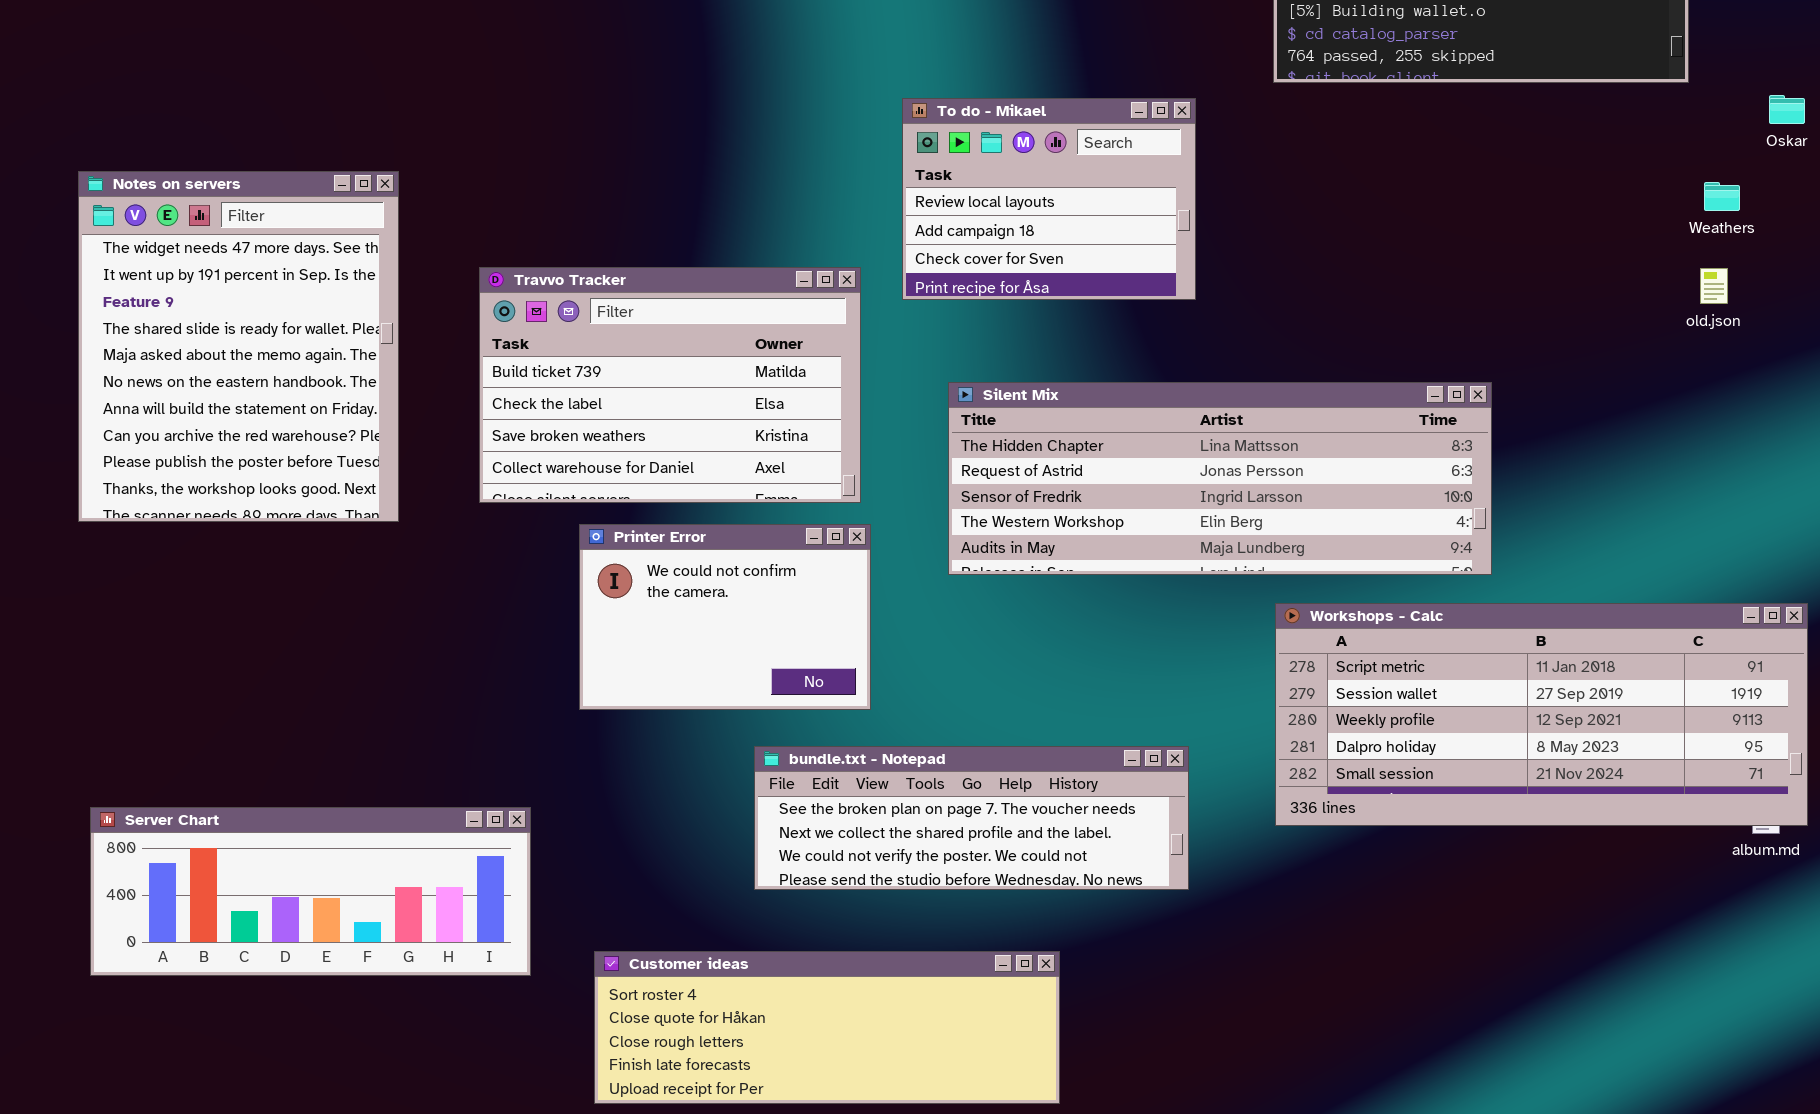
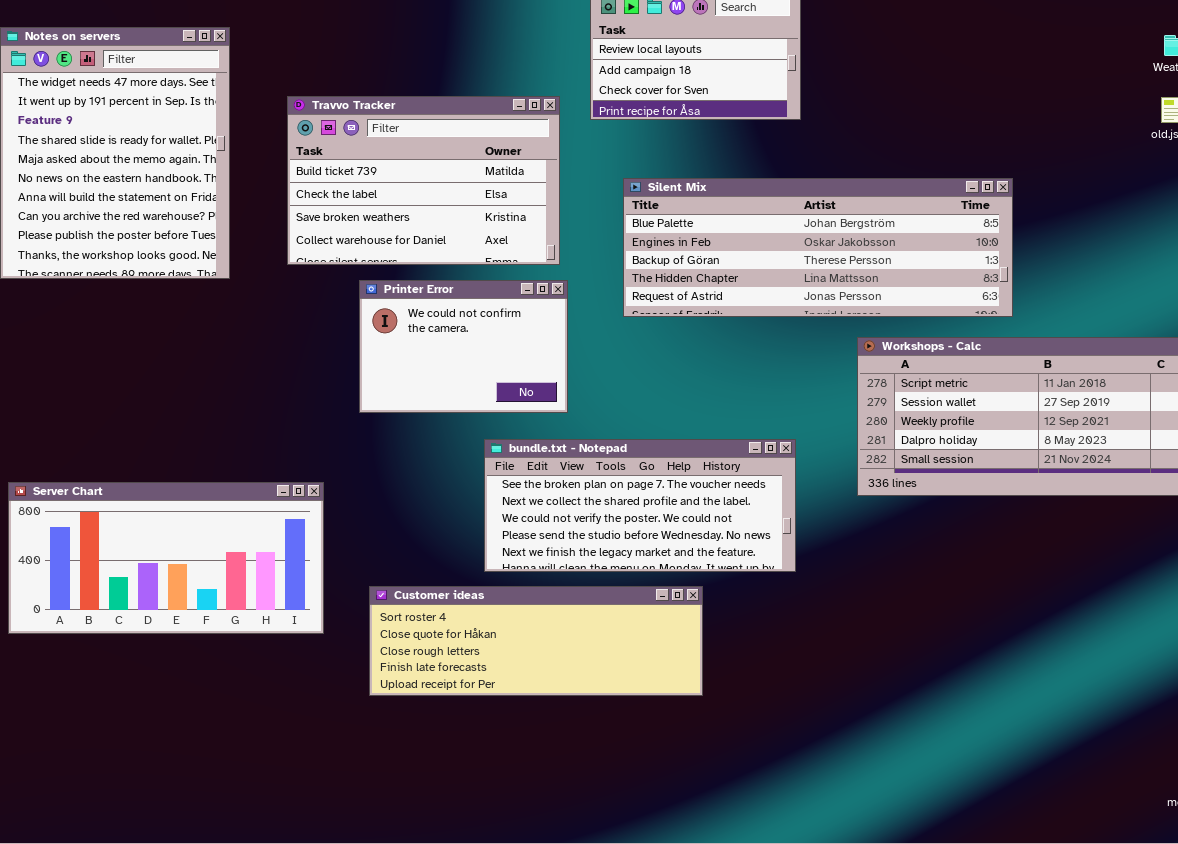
Silent Mix: [948,382,1492,575] -> [623,178,1013,317], scrolled up 3 rows
bundle.txt - Notepad: [754,746,1189,890] -> [484,439,796,572], resized
Server Chart: [90,807,531,976] -> [8,482,324,634], resized

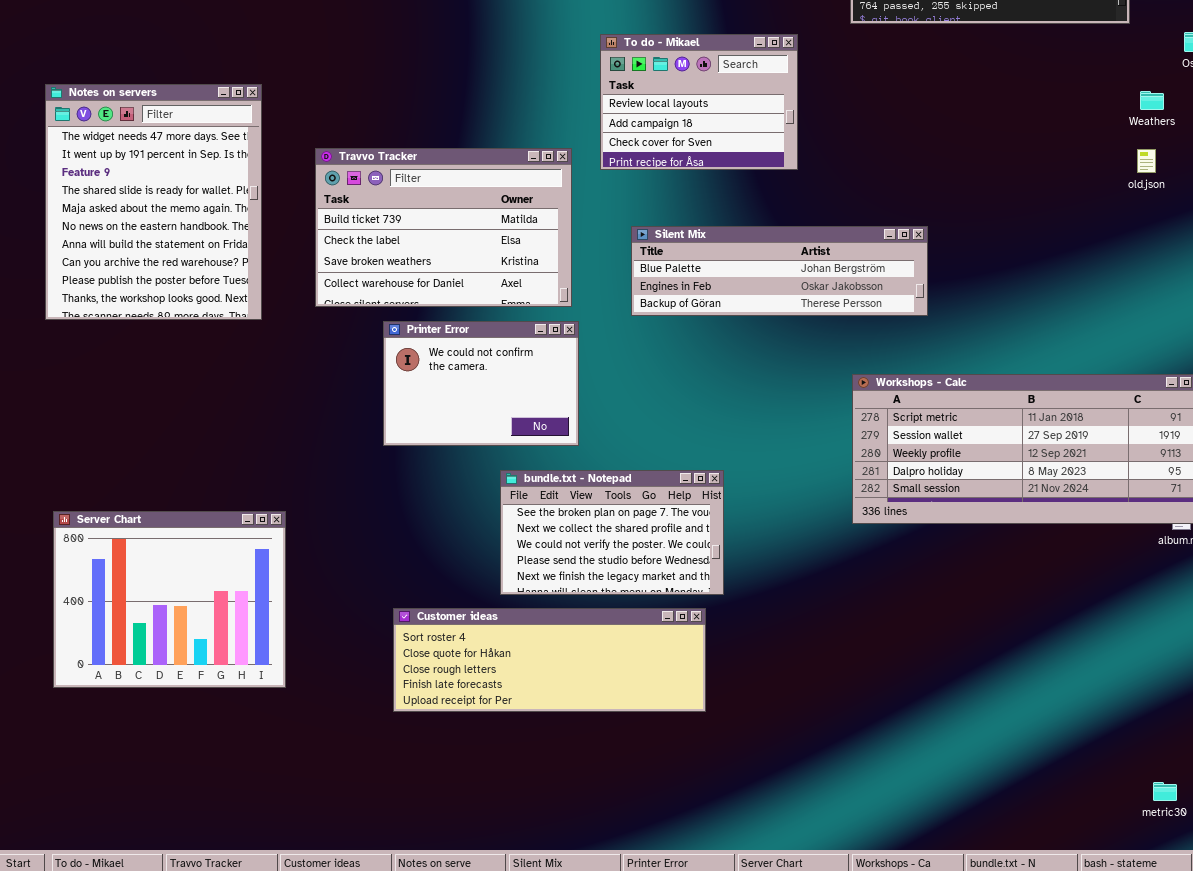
Silent Mix: [623,178,1013,317] -> [631,226,928,316], resized
bundle.txt - Notepad: [484,439,796,572] -> [500,470,724,595], resized
Server Chart: [8,482,324,634] -> [53,511,286,688], resized

